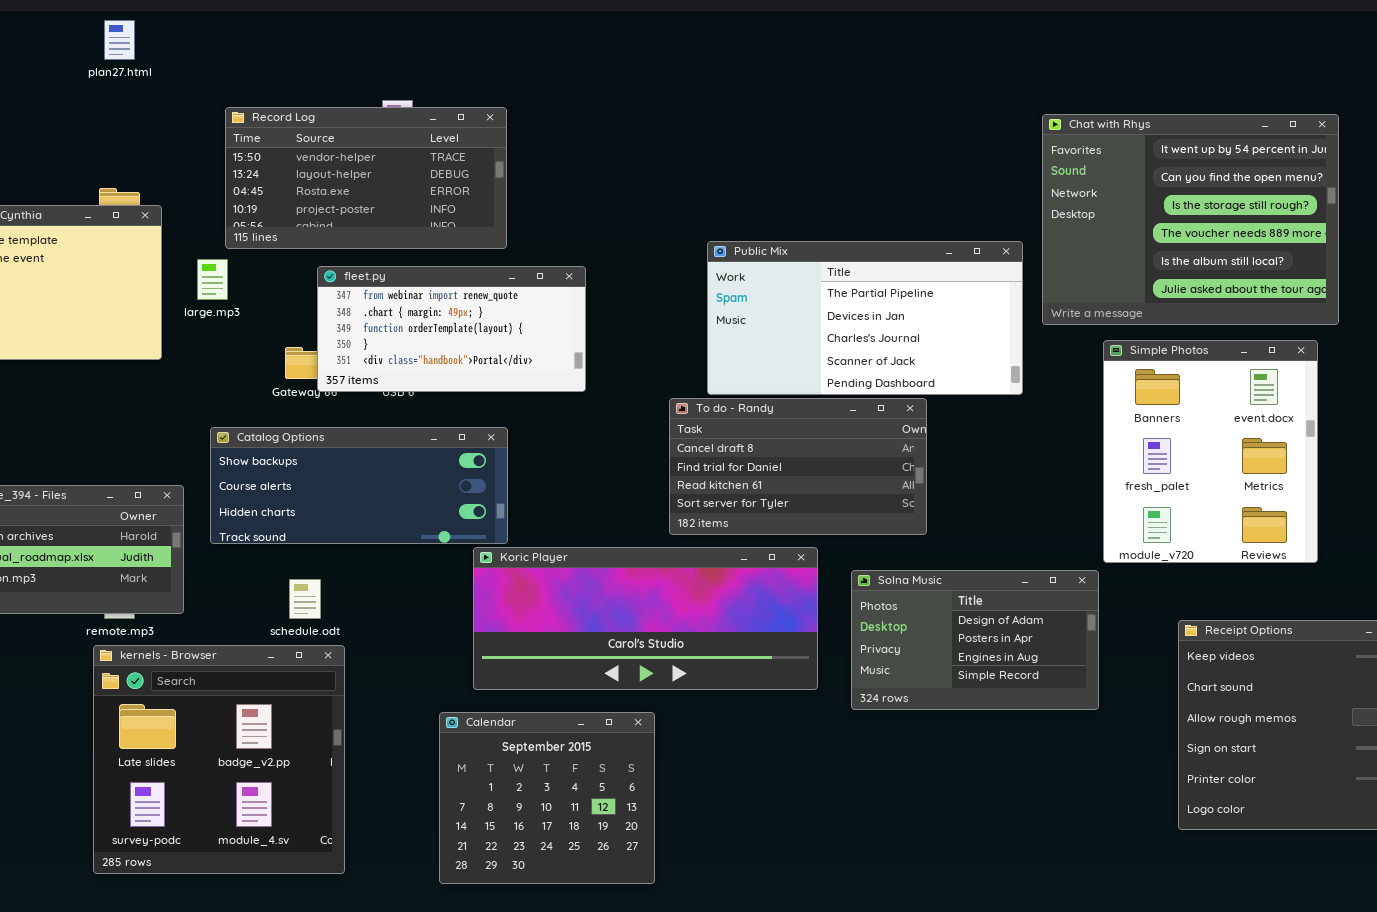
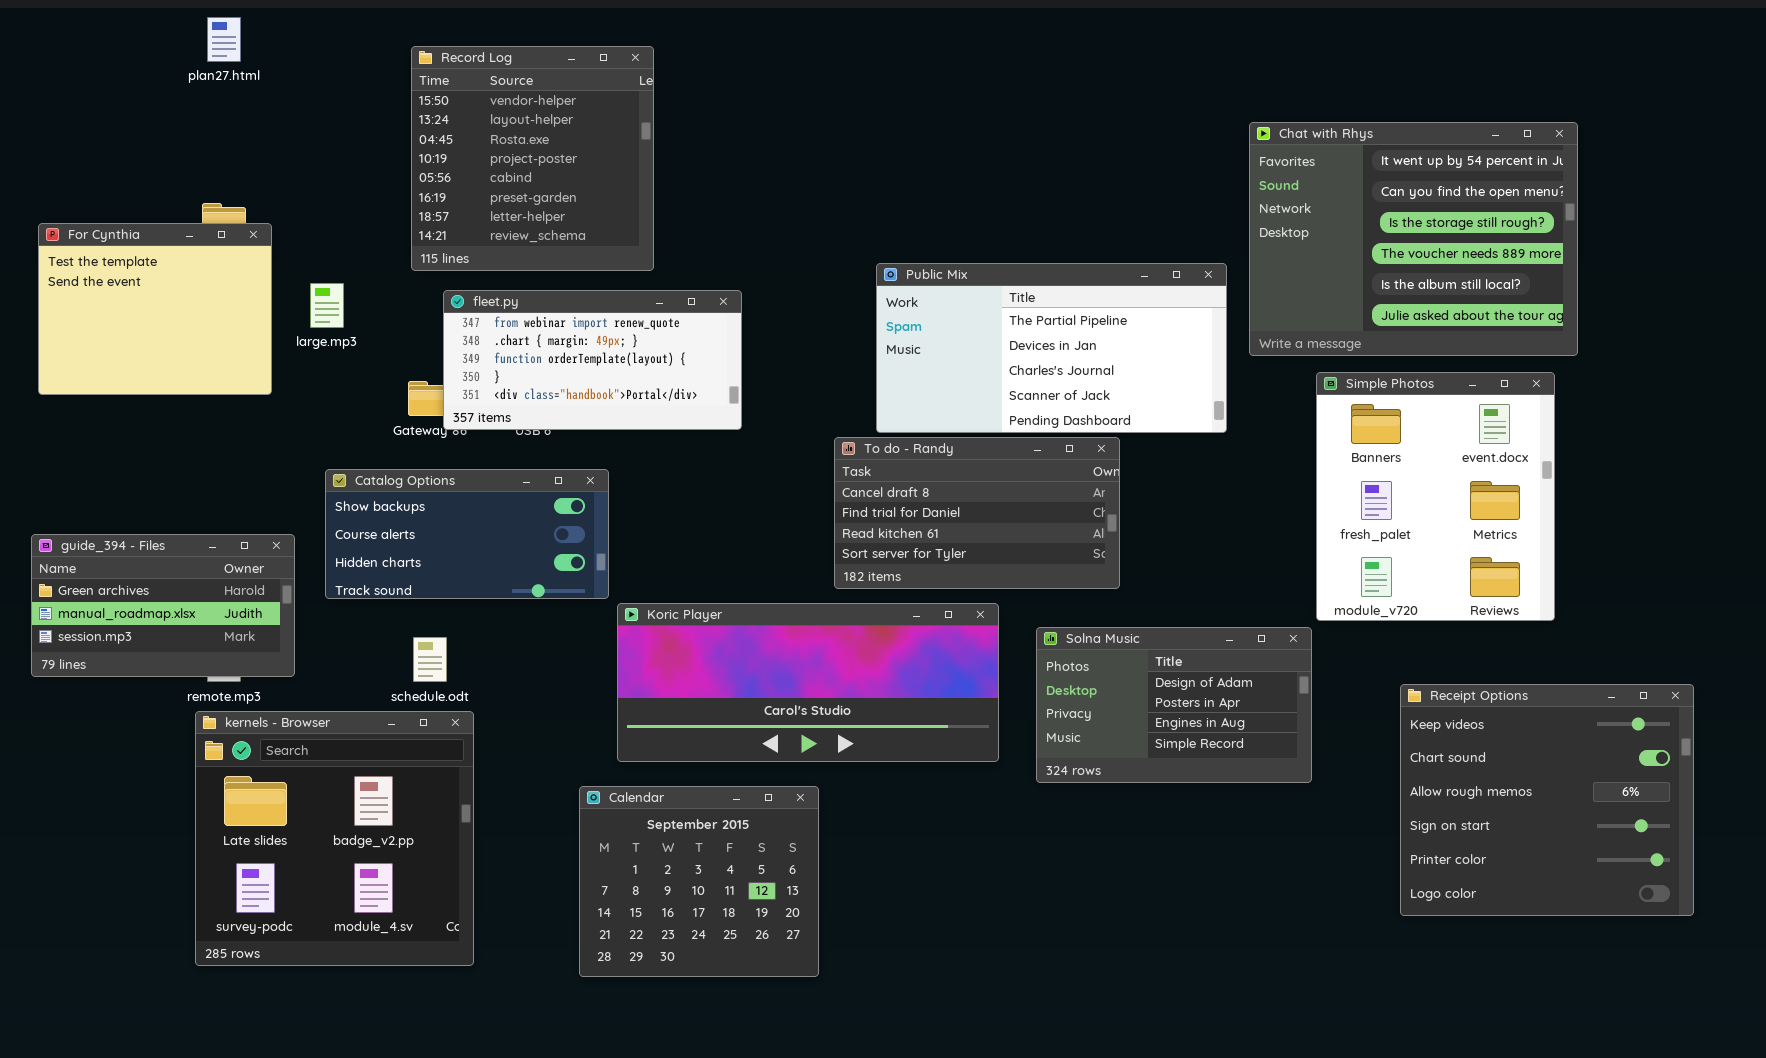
Record Log: [225,107,507,249] -> [411,46,654,271], resized
Catalog Options: [210,427,508,544] -> [325,469,609,599], resized

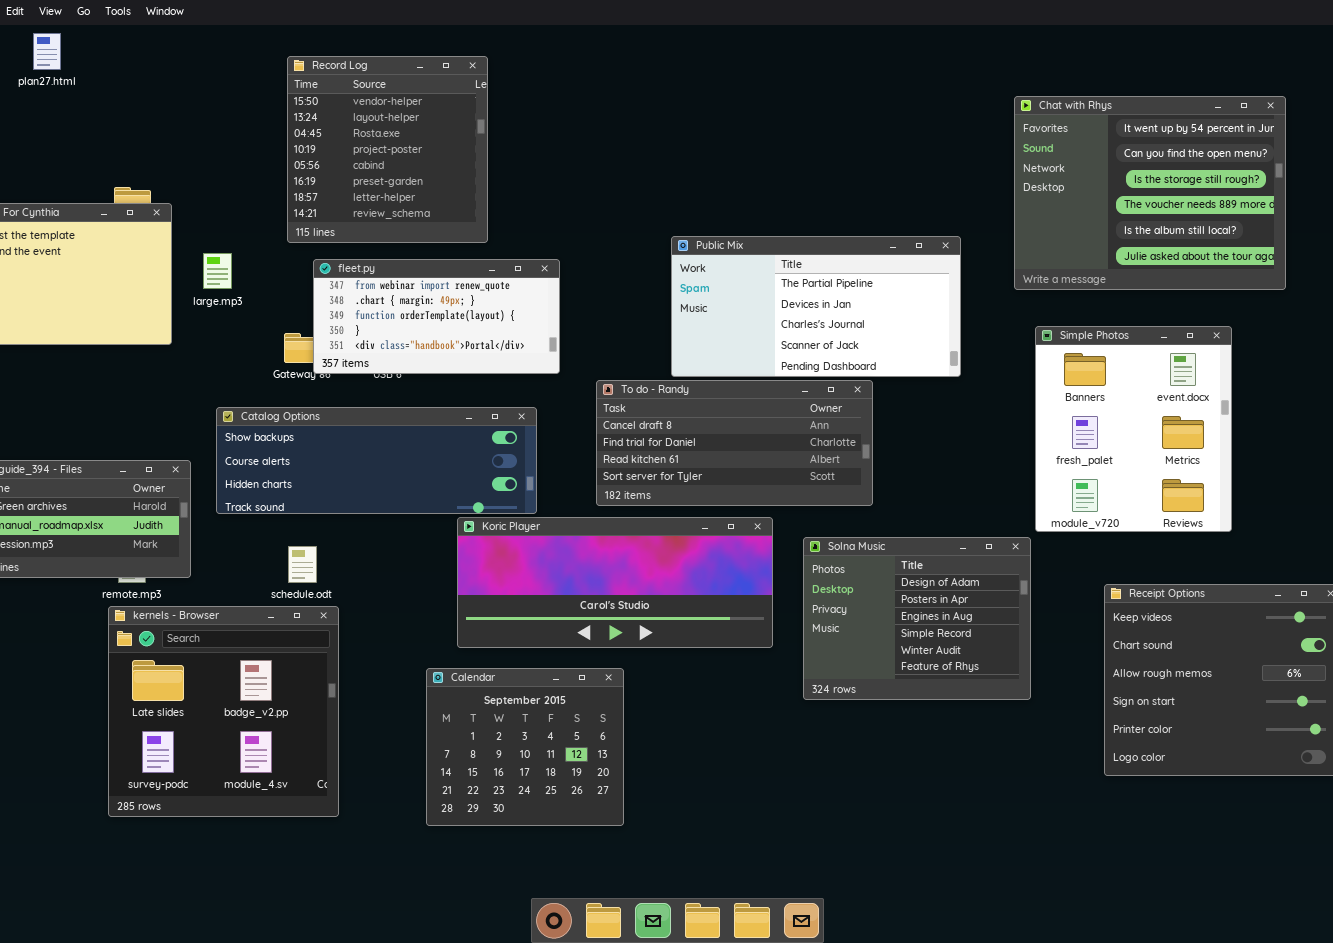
plan27.html: [207,17,241,62] -> [33,33,61,70], moved
Chat with Rhys: [1249,122,1578,356] -> [1014,96,1286,290], moved
To do - Randy: [834,437,1120,589] -> [596,380,873,506], resized
Catalog Options: [325,469,609,599] -> [216,407,537,514], resized
Solna Music: [1036,627,1312,783] -> [803,537,1031,700], resized

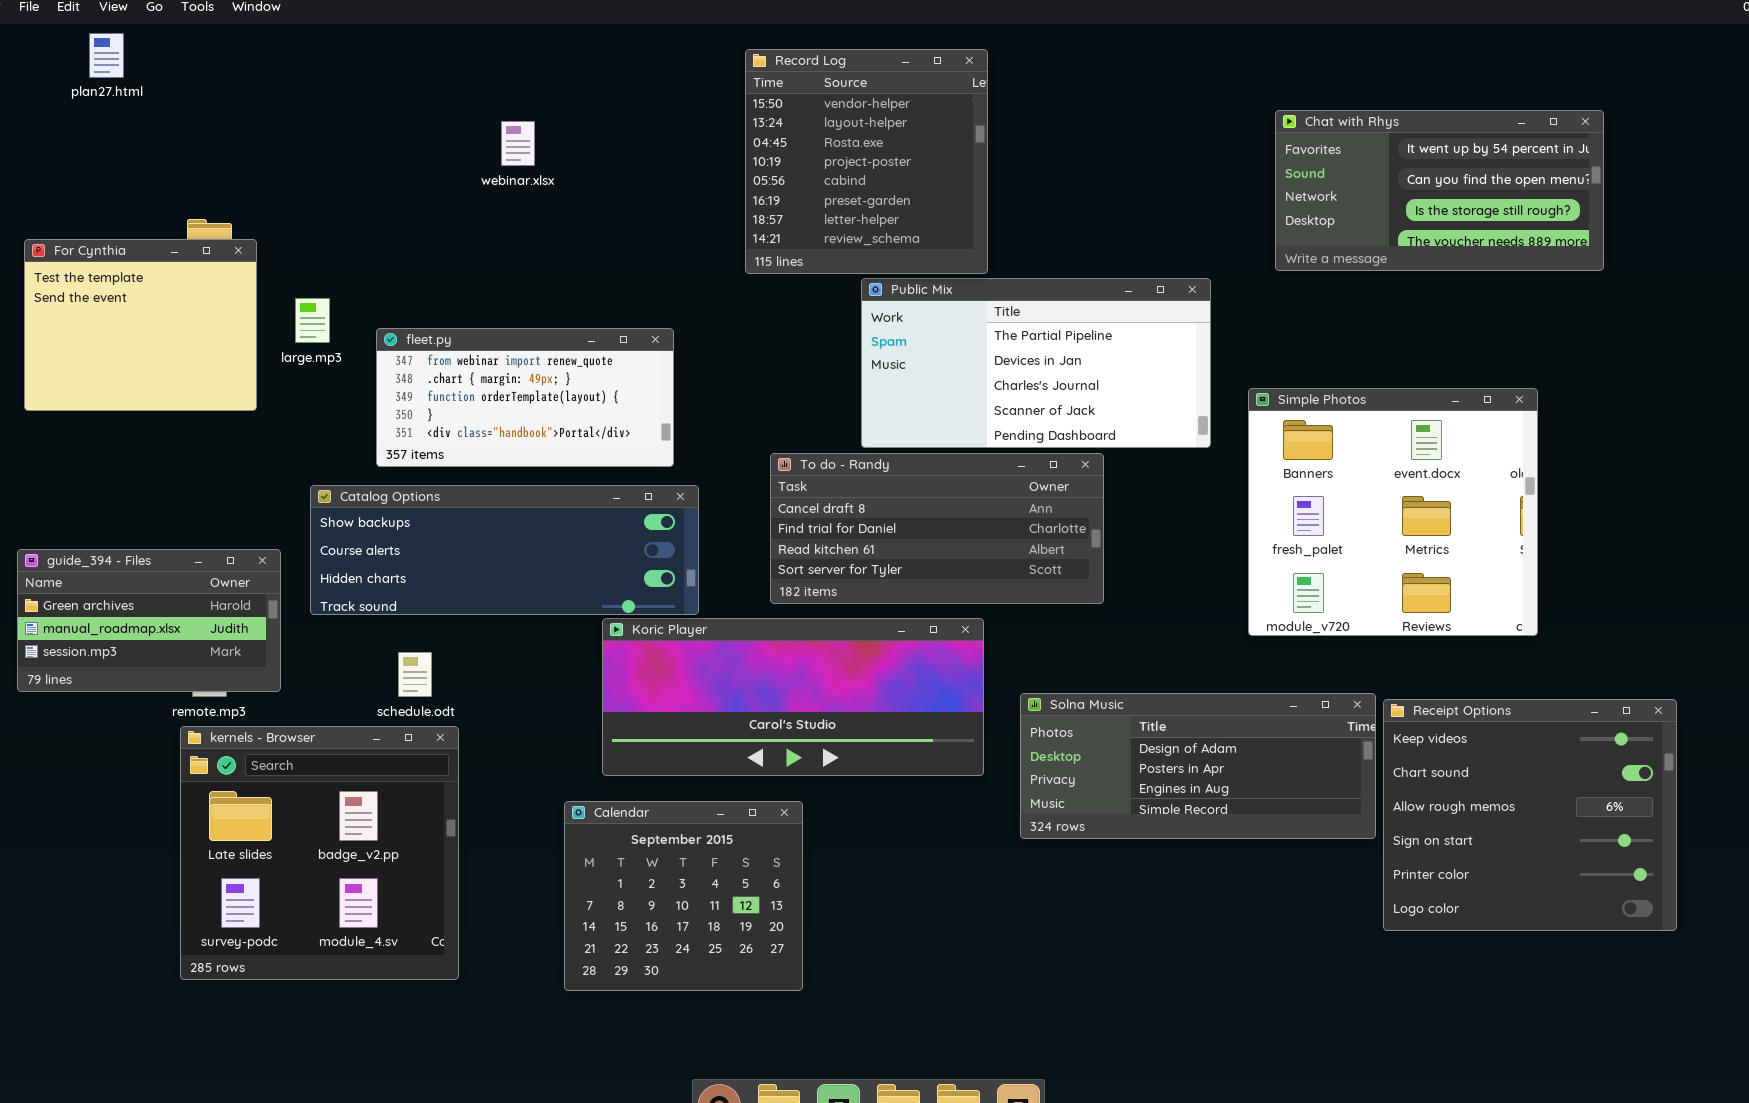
Record Log: [287,56,488,243] -> [745,49,988,274], moved
Chat with Rhys: [1014,96,1286,290] -> [1275,110,1604,271], resized
fleet.py: [313,259,560,374] -> [376,328,674,467], moved
Simple Photos: [1035,326,1232,532] -> [1248,388,1538,636], resized
Solna Music: [803,537,1031,700] -> [1020,693,1376,839], resized

